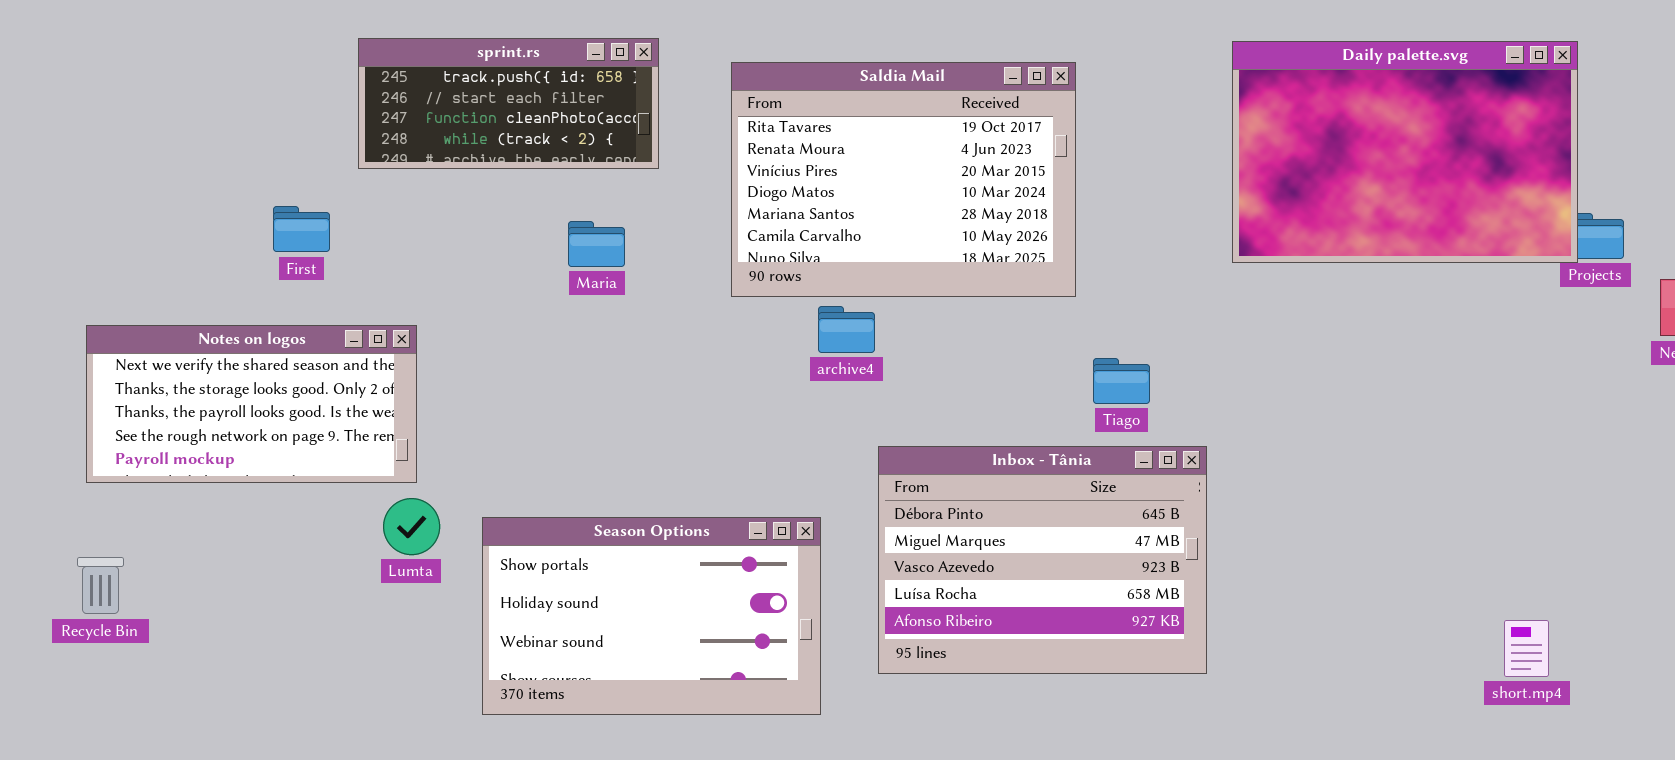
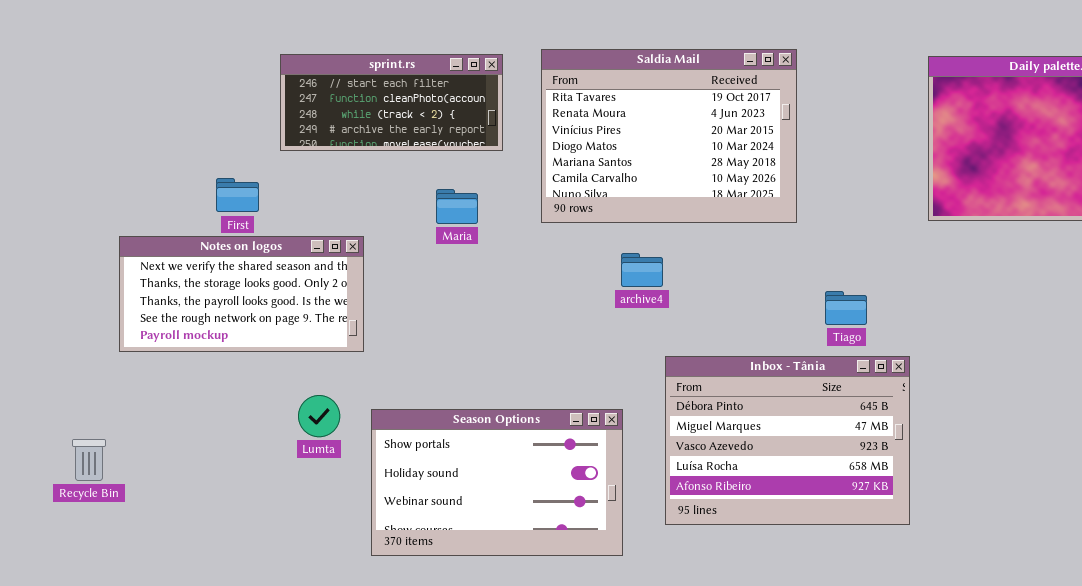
sprint.rs: [358,38,659,169] -> [280,54,503,151], scrolled down 1 row
Saldia Mail: [731,62,1076,297] -> [541,49,797,223], moved
Notes on logos: [86,325,417,483] -> [119,236,364,352], moved

